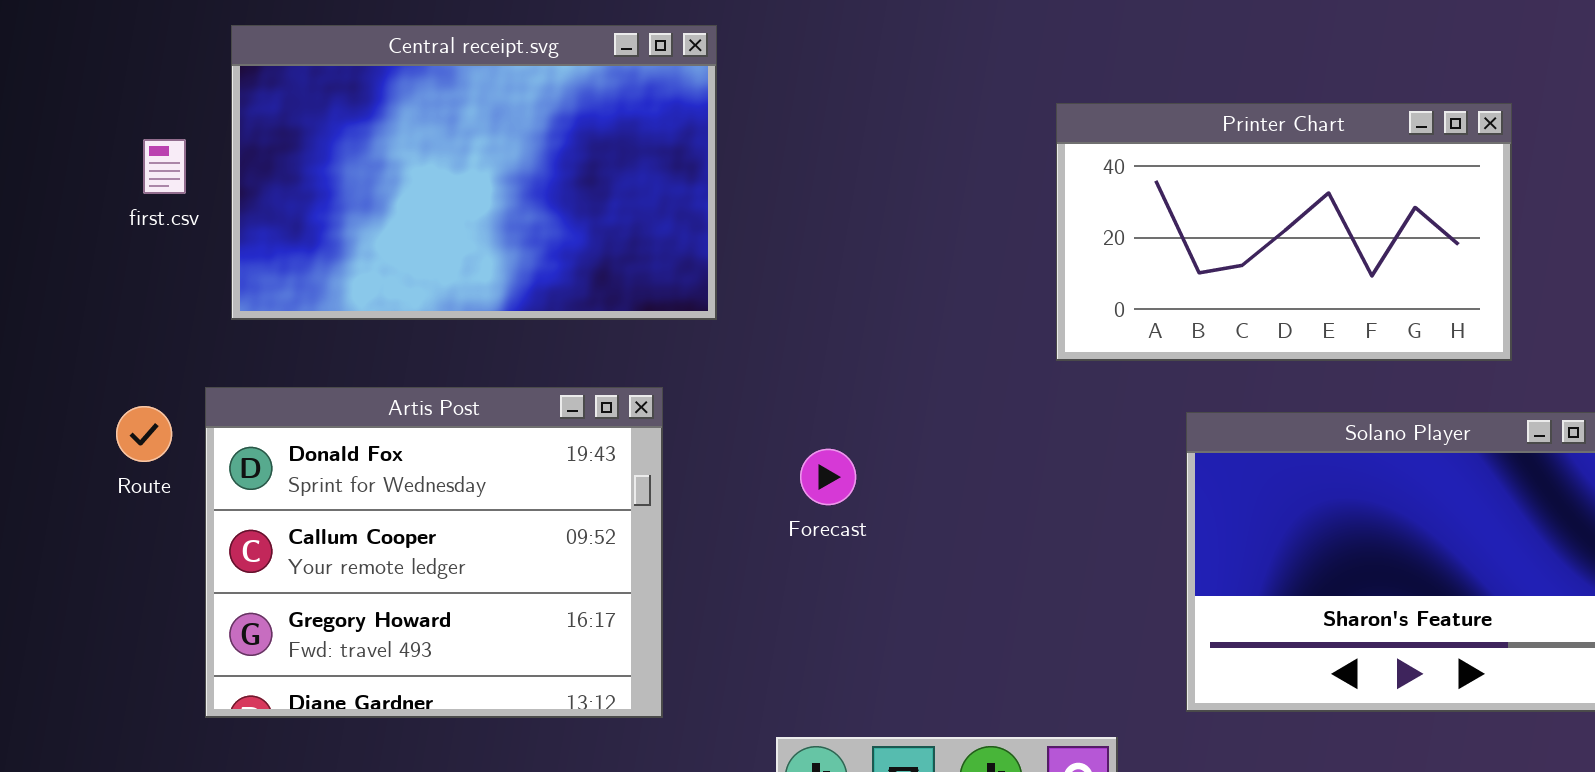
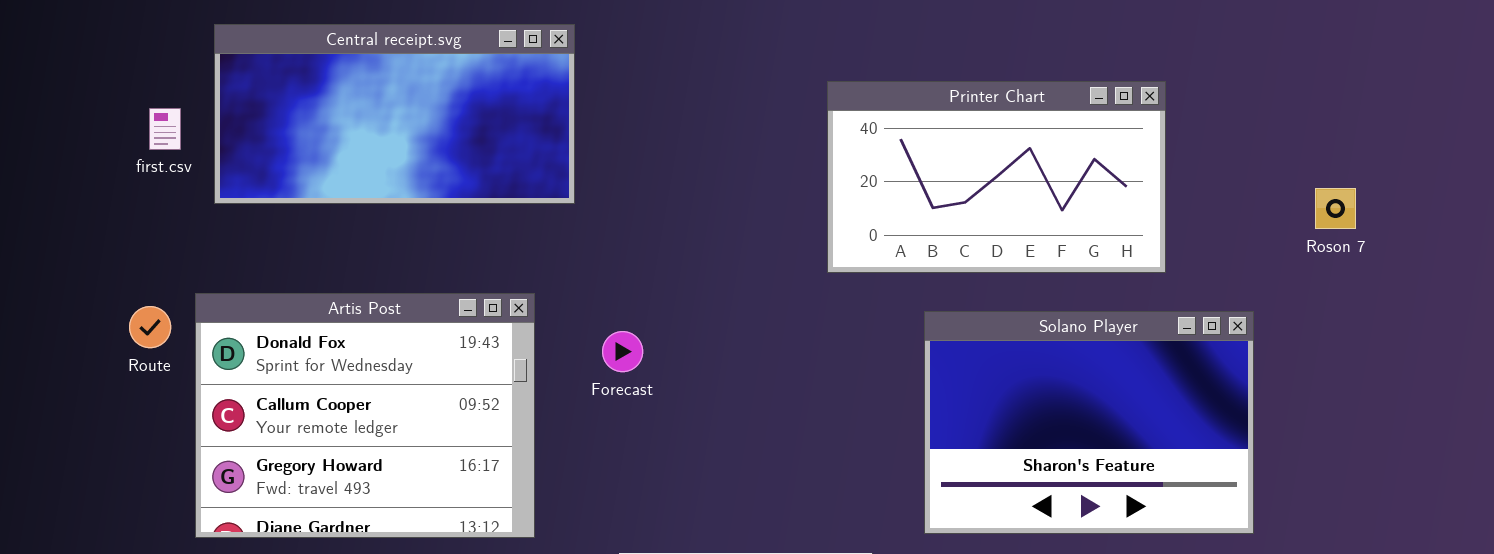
Central receipt.svg: [231,25,717,320] -> [214,24,575,204], resized
Forecast: [800,449,856,505] -> [602,331,643,372], moved

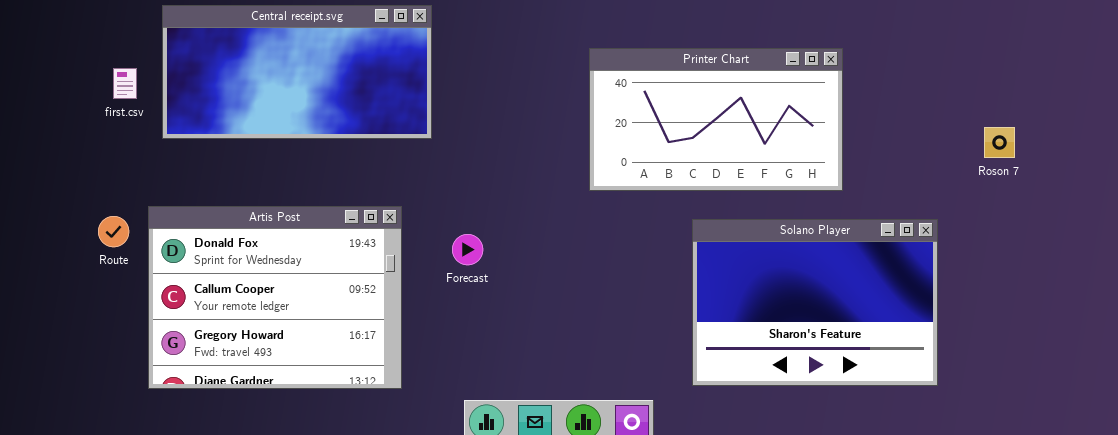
Printer Chart: [827,81,1166,273] -> [589,48,843,191], moved

